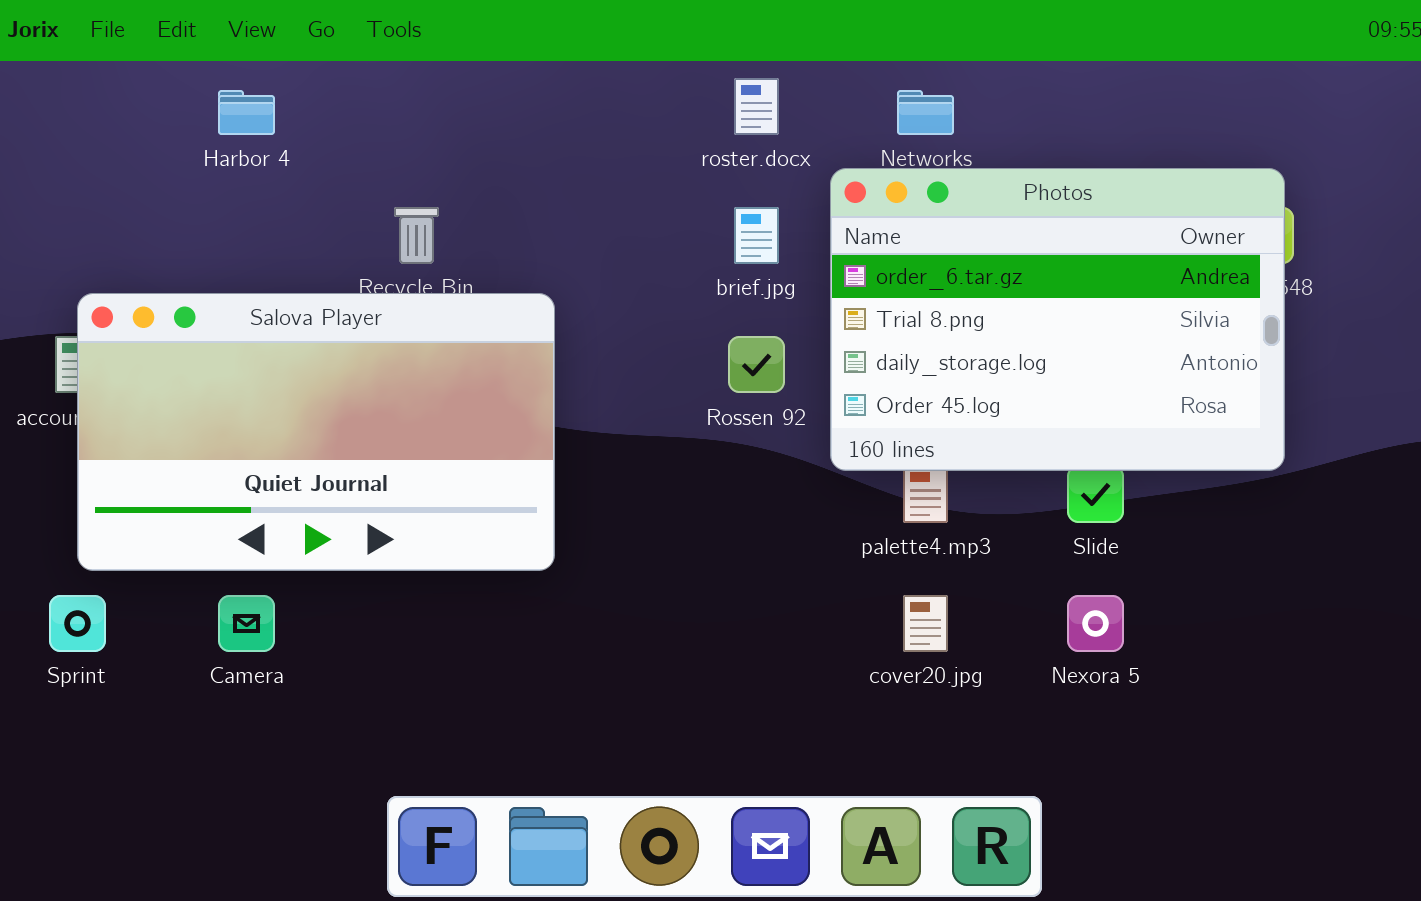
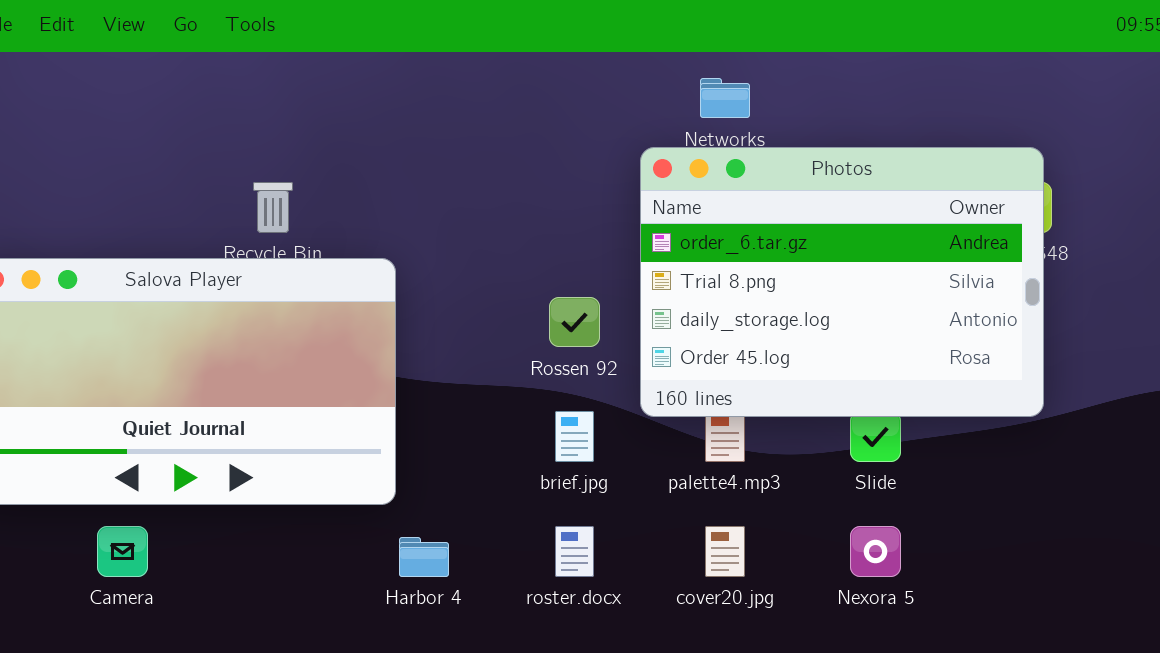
roster.docx: [734,78,779,135] -> [555,526,594,577], moved
Harbor 4: [218,90,275,135] -> [399,537,449,577], moved
brief.jpg: [734,207,779,264] -> [555,411,594,462], moved

